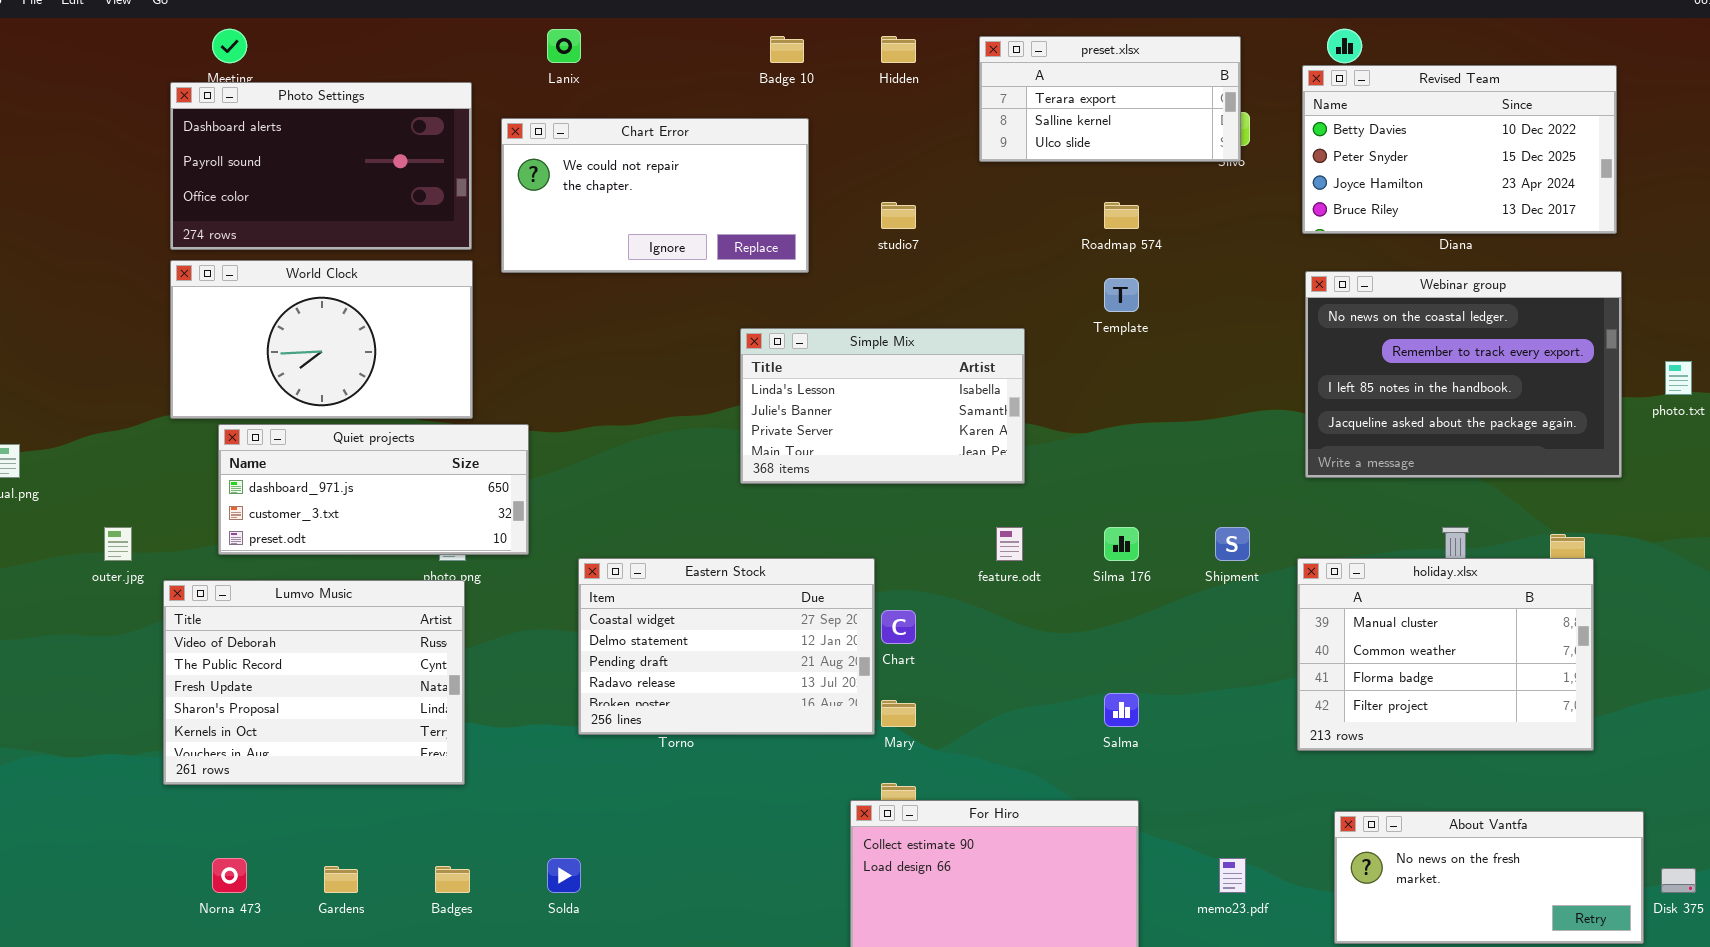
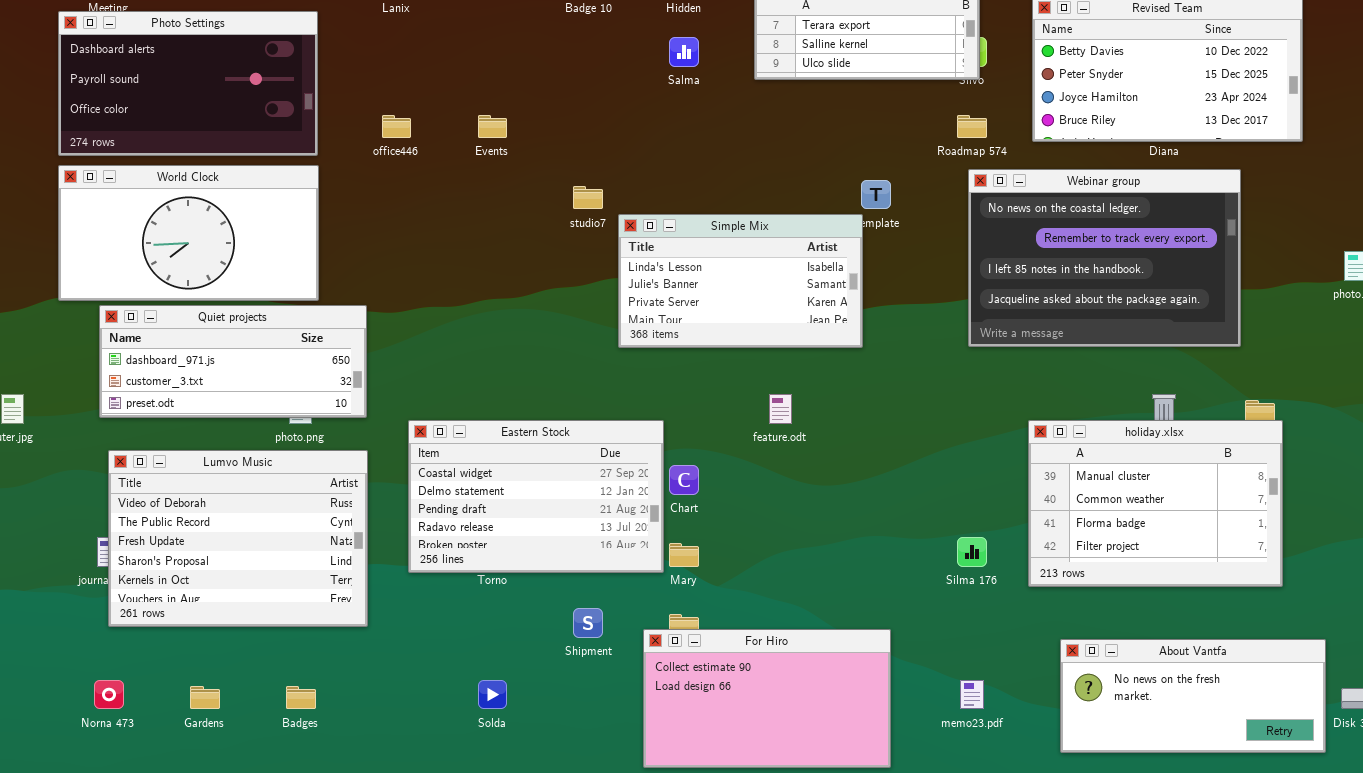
Chart Error: [501,118,809,273] -> none, closed
studio7: [881,202,916,229] -> [573,186,603,209], moved
Roadmap 574: [1104,202,1139,229] -> [957,115,987,138], moved
Webinar group: [1305,271,1622,478] -> [968,169,1241,347], moved
Simple Mix: [740,328,1025,484] -> [618,214,863,348], moved
Silma 176: [1104,527,1139,561] -> [957,537,987,567], moved
Shipment: [1215,527,1250,561] -> [573,608,603,638], moved
Lumvo Music: [163,580,465,785] -> [108,450,368,627], moved
Salma: [1104,693,1139,727] -> [669,37,699,67], moved
Solda: [547,858,581,893] -> [478,680,507,709], moved

